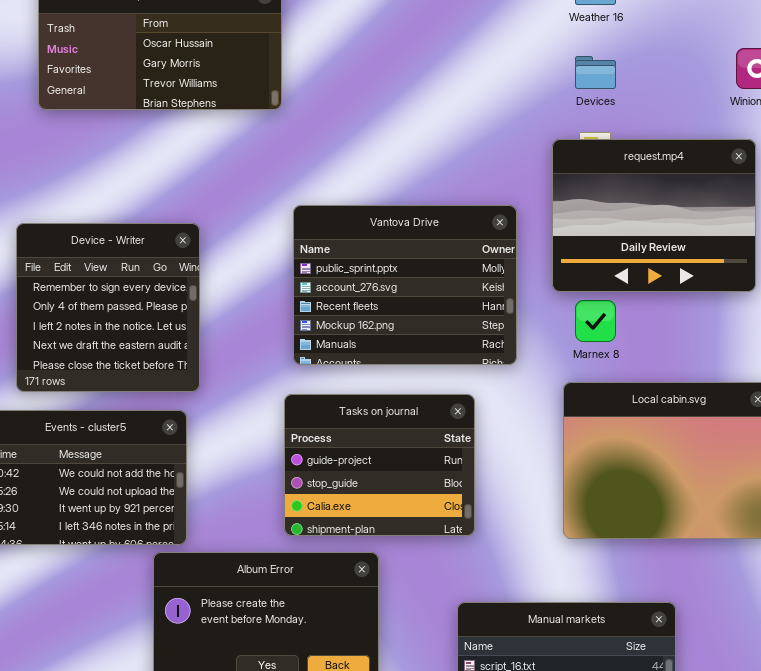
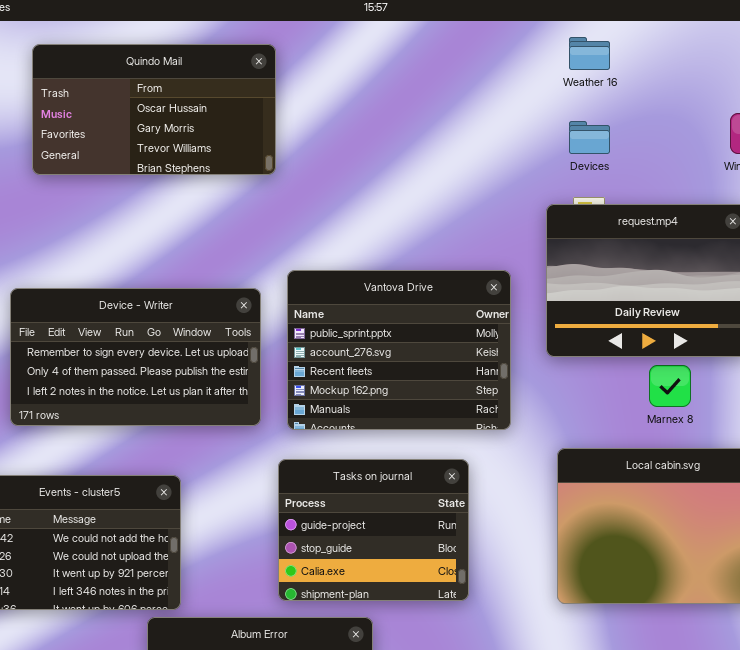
Device - Writer: [16,223,200,392] -> [10,288,261,426], resized
Marnex 8: [575,300,616,342] -> [649,365,691,407], moved

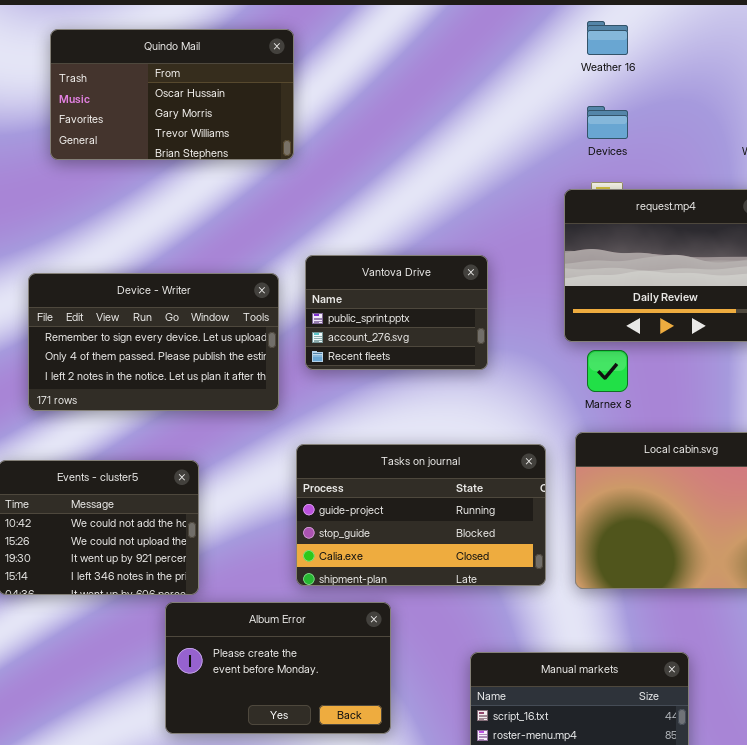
Vantova Drive: [287,270,511,430] -> [305,255,488,370], resized
Marnex 8: [649,365,691,407] -> [587,350,628,392], moved
Tasks on journal: [278,459,469,601] -> [296,444,546,586], resized

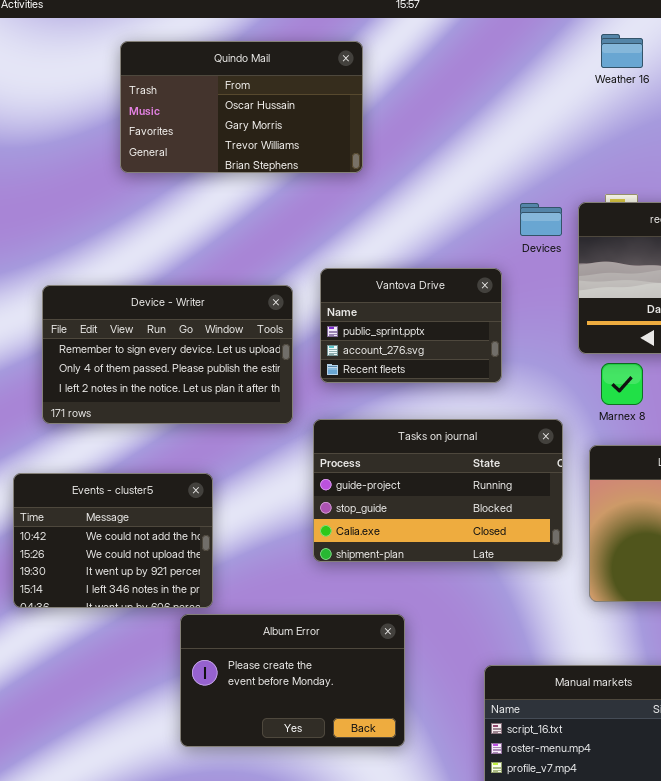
Quindo Mail: [50,29,294,160] -> [120,41,363,173], moved
Devices: [587,106,628,139] -> [520,203,562,236], moved
Tasks on journal: [296,444,546,586] -> [313,419,563,562], moved

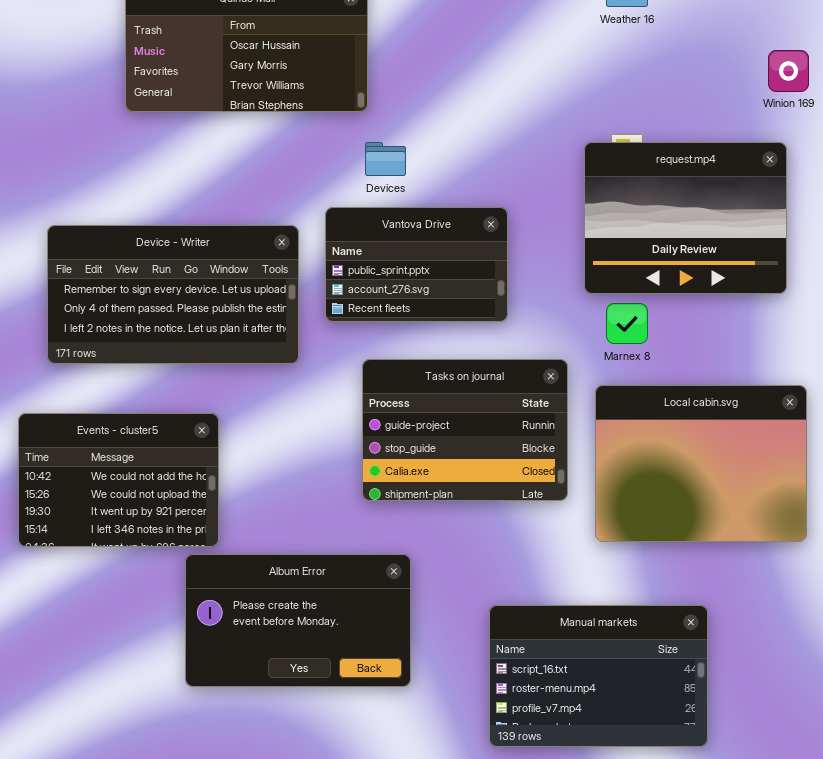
Devices: [520,203,562,236] -> [365,142,406,176], moved
Tasks on journal: [313,419,563,562] -> [362,359,568,501], resized

